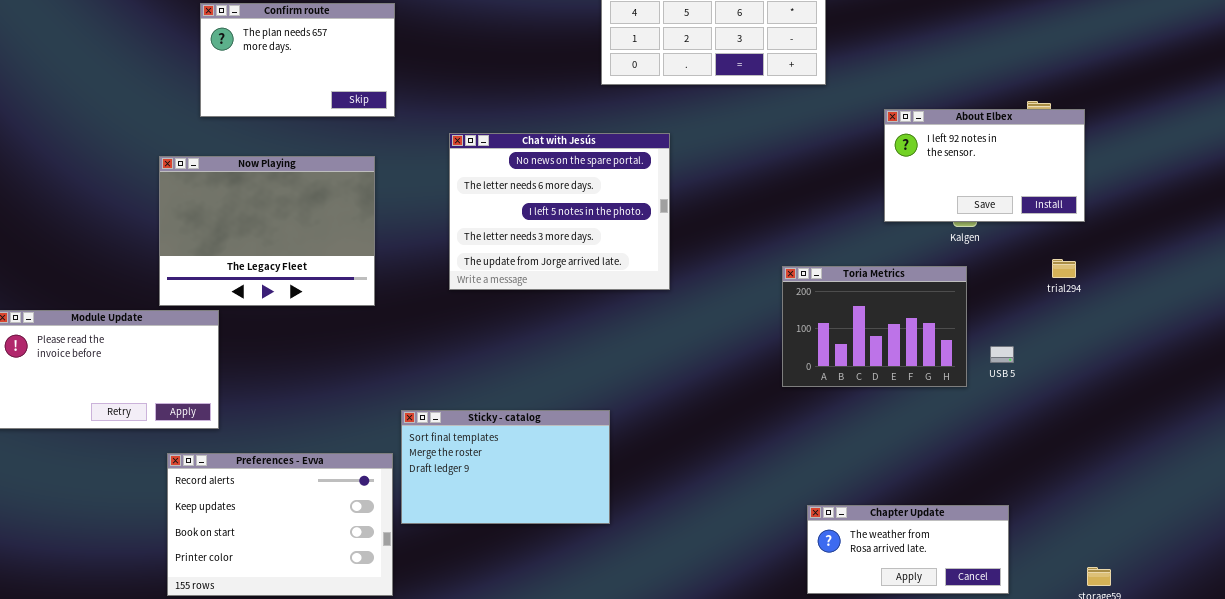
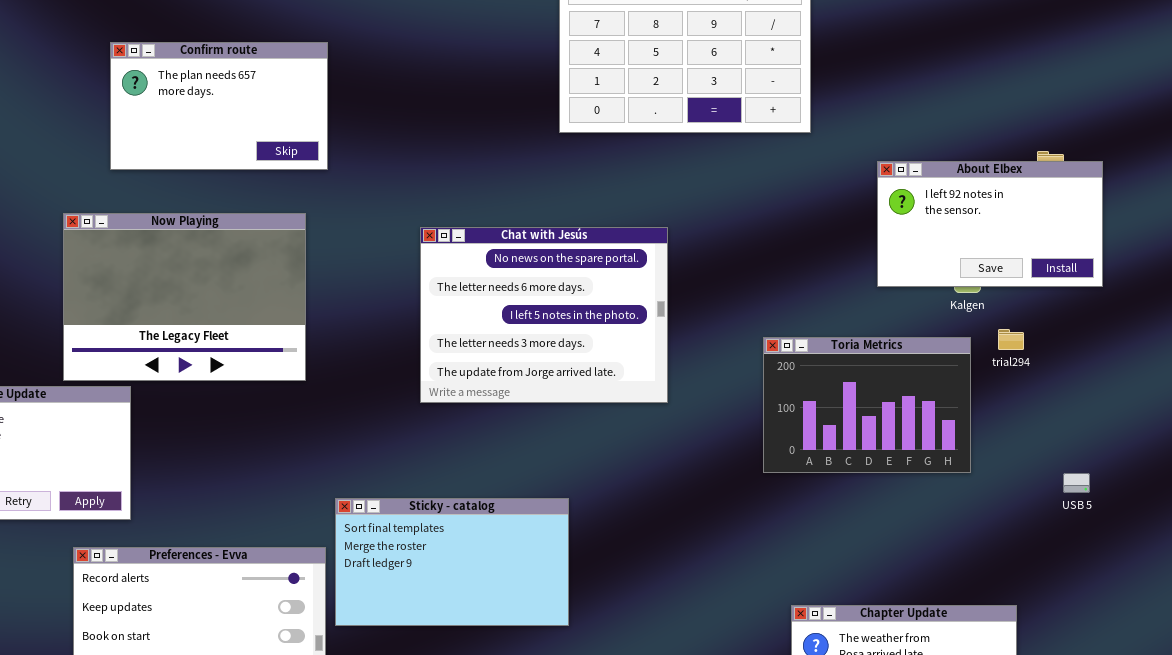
Chat with Jesús: [449,133,670,290] -> [420,227,668,403], moved
trial294: [1052,259,1076,278] -> [998,329,1024,350], moved
USB 5: [990,346,1014,363] -> [1063,473,1090,493], moved

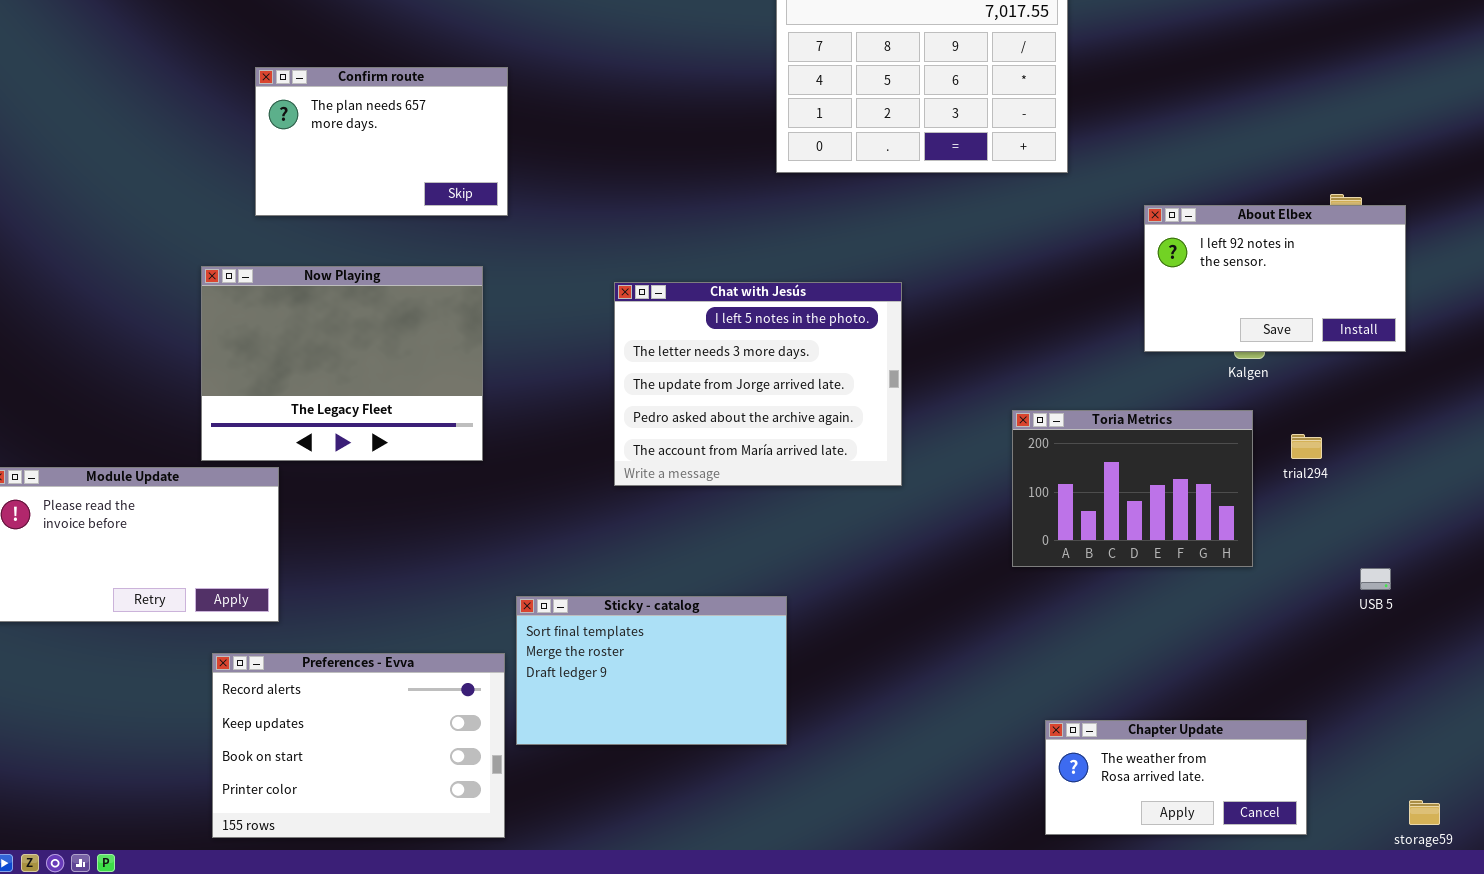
Chat with Jesús: [420,227,668,403] -> [614,282,902,486], scrolled down 2 rows
trial294: [998,329,1024,350] -> [1291,434,1322,459], moved

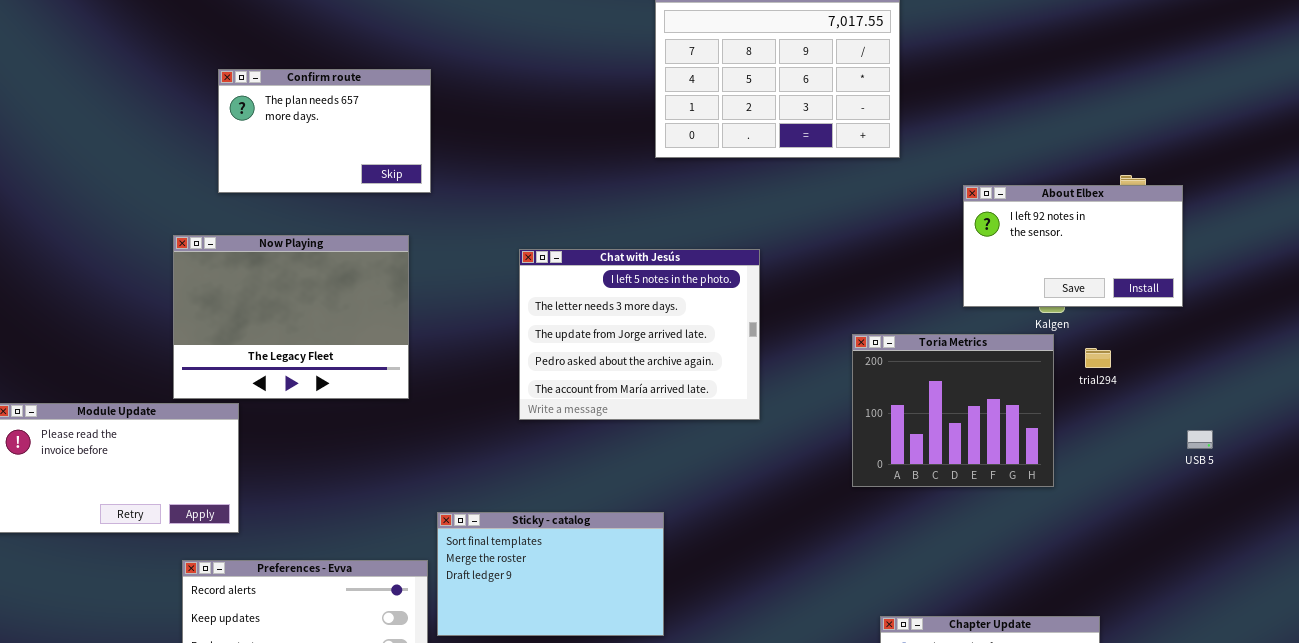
Toria Metrics: [1012,410,1253,567] -> [852,334,1054,487], resized
trial294: [1291,434,1322,459] -> [1085,348,1111,368], moved
USB 5: [1360,568,1391,590] -> [1187,430,1213,449], moved

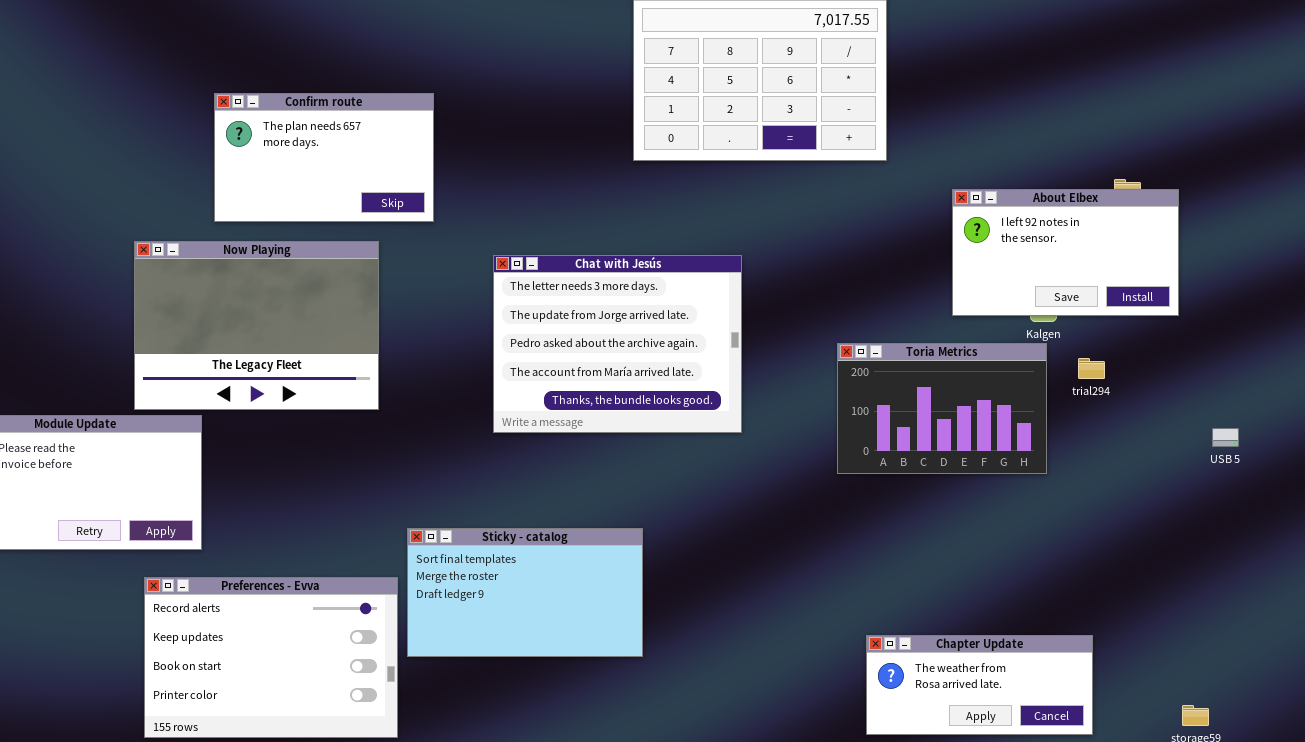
Confirm route: [218,69,431,193] -> [214,93,434,222], moved
Chat with Jesús: [519,249,760,420] -> [493,255,742,433], scrolled down 1 row
Toria Metrics: [852,334,1054,487] -> [837,343,1047,474], resized
USB 5: [1187,430,1213,449] -> [1212,428,1239,447], moved

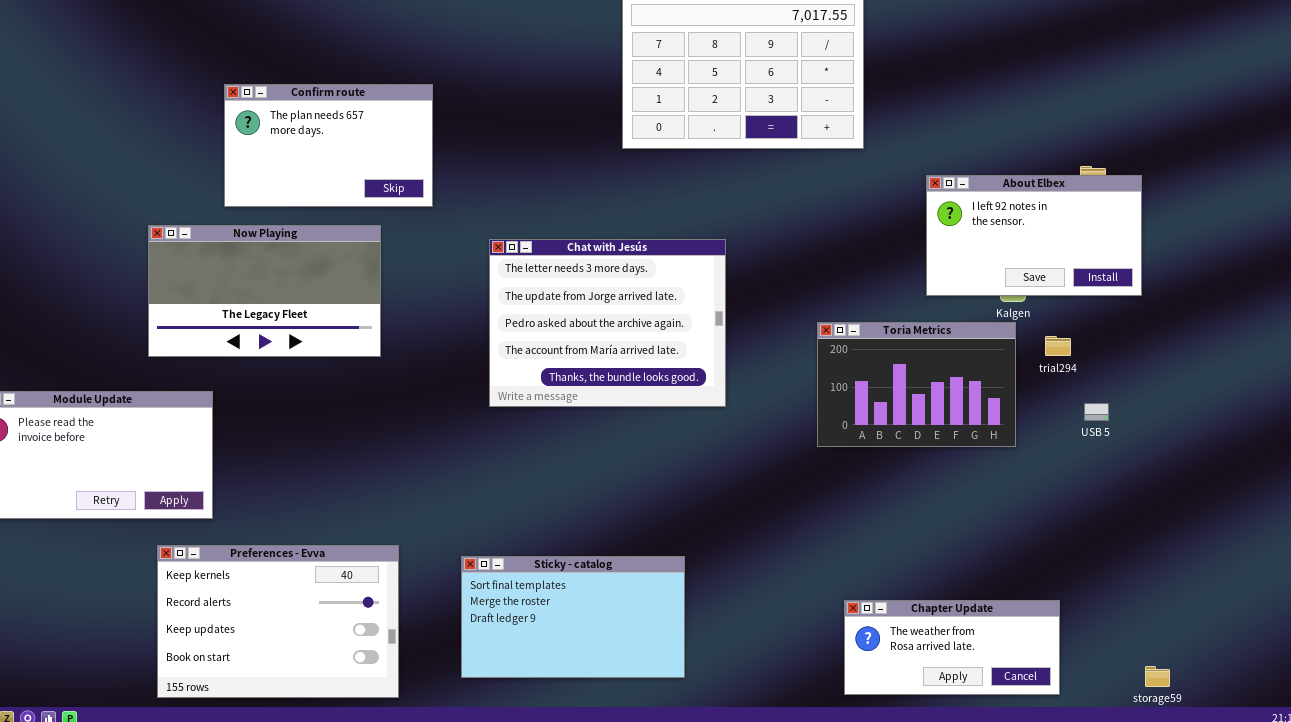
Now Playing: [134,241,379,410] -> [148,225,381,357], resized
USB 5: [1212,428,1239,447] -> [1084,403,1109,421], moved
Sticky - catalog: [407,528,643,657] -> [461,556,685,678], moved
Preferences - Evva: [144,577,398,738] -> [157,545,399,698], scrolled up 1 row

